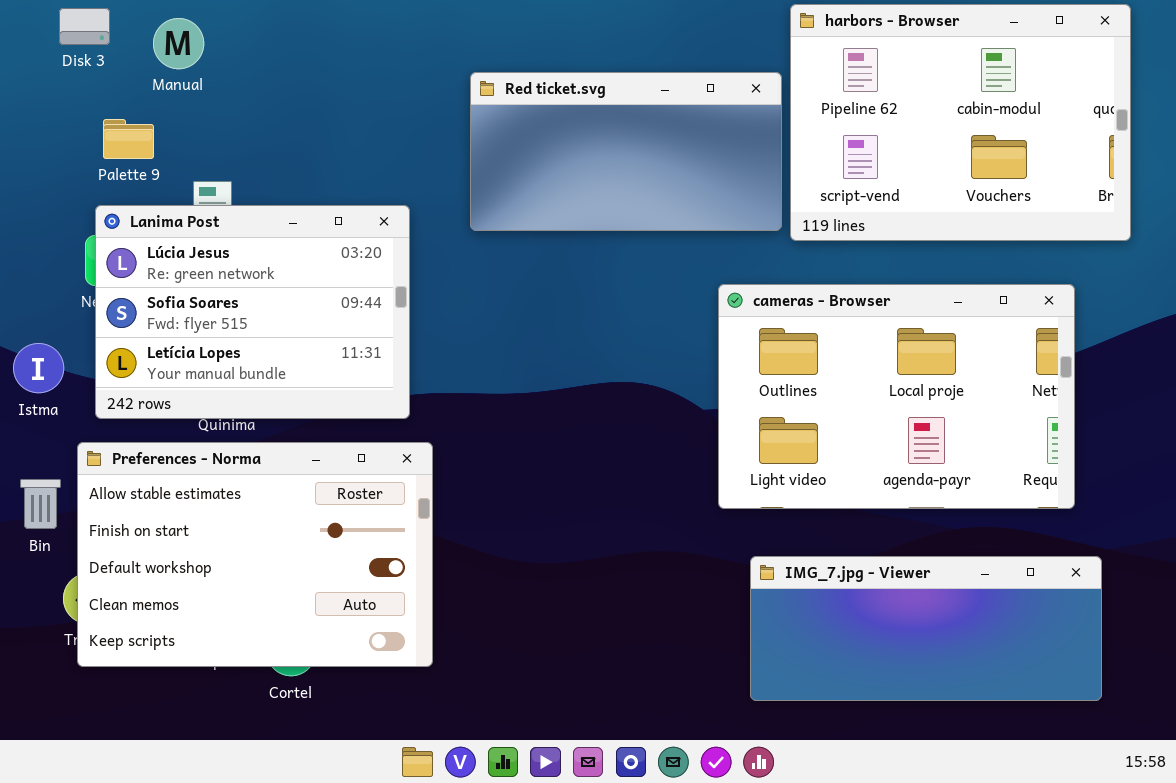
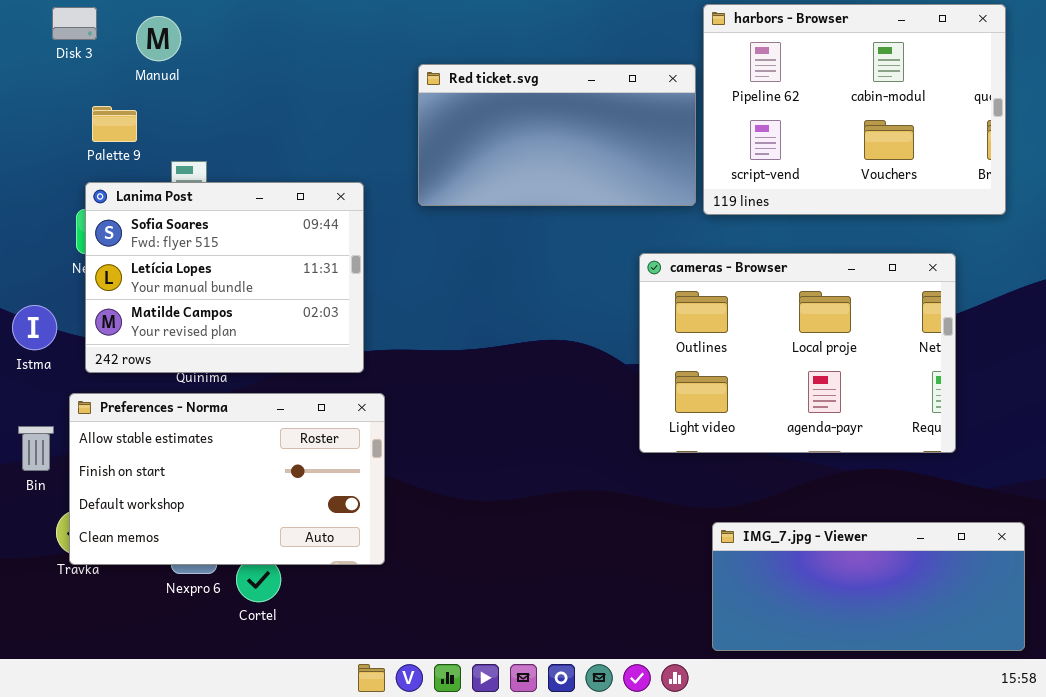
Lanima Post: [95,205,410,419] -> [85,182,364,373], scrolled down 1 row
Preferences - Norma: [77,442,433,667] -> [69,393,385,565], resized
IMG_7.jpg - Viewer: [750,556,1102,701] -> [712,522,1025,651], moved

